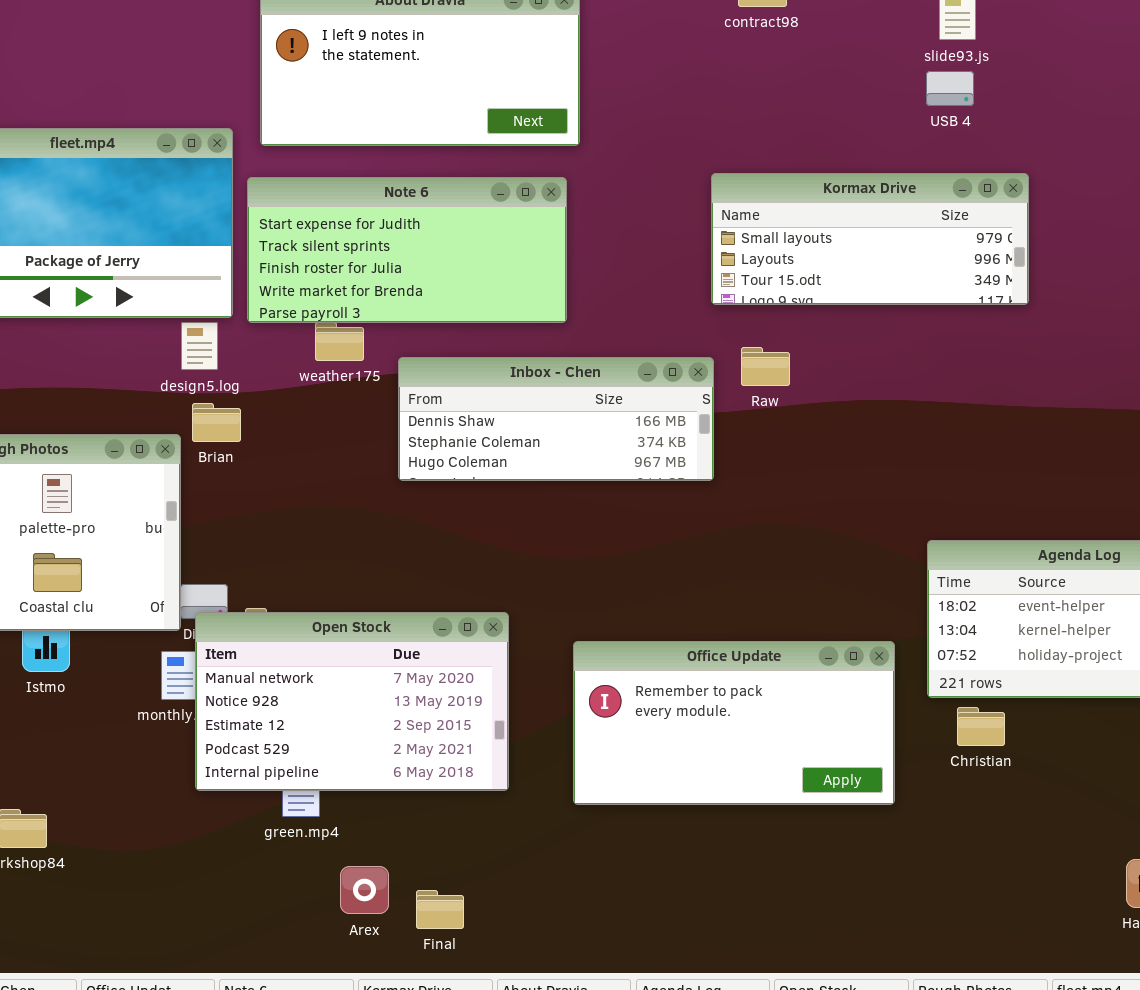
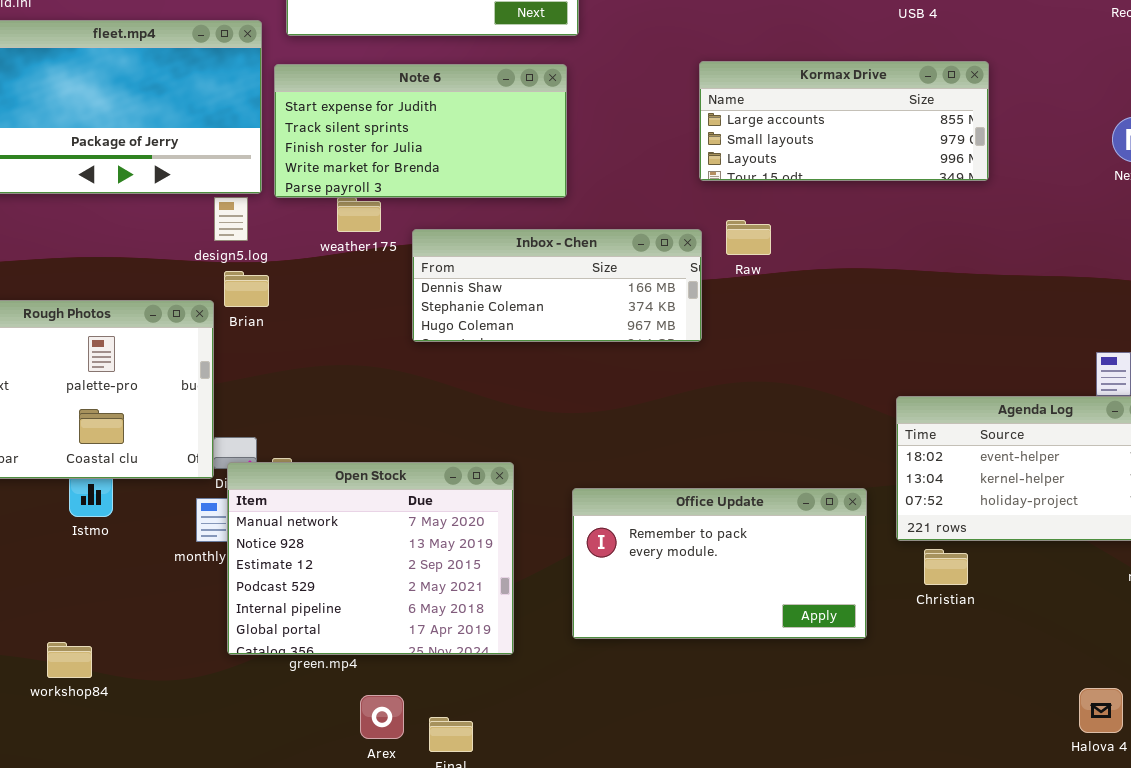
Kormax Drive: [711,173,1029,305] -> [699,61,989,181], scrolled up 1 row
Open Stock: [195,612,509,791] -> [227,462,514,655], resized

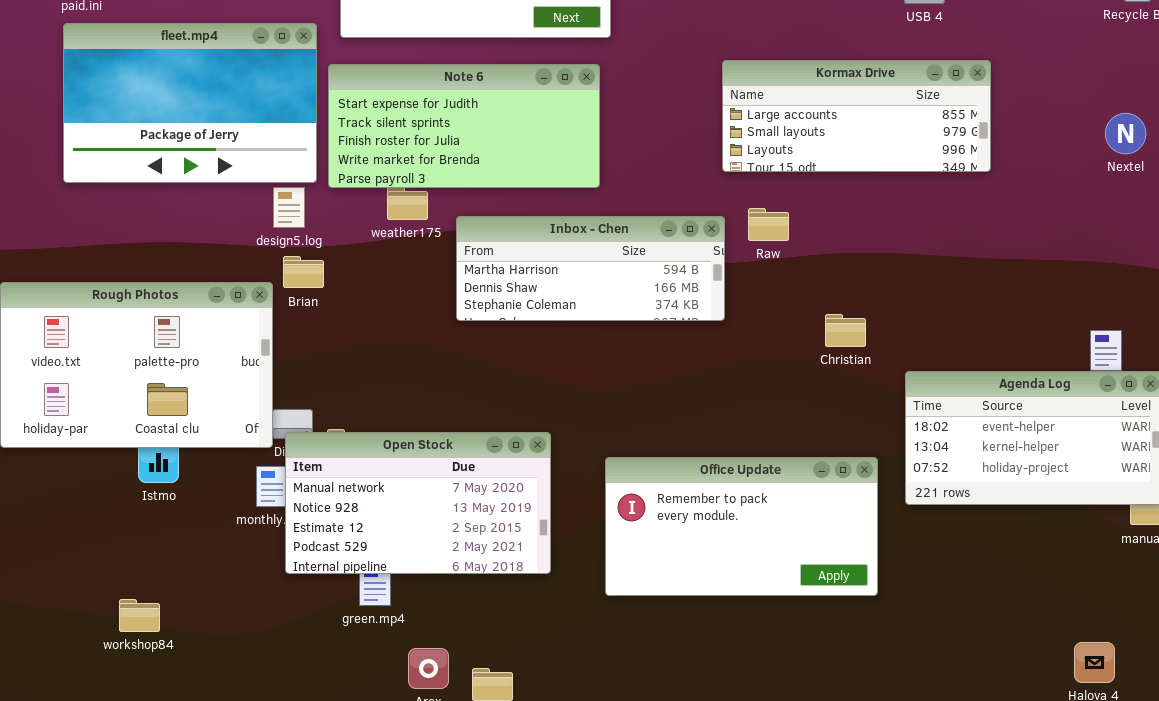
Inbox - Chen: [412,229,702,342] -> [456,216,725,321], scrolled up 1 row
Open Stock: [227,462,514,655] -> [285,432,551,574], resized
Christian: [924,549,968,585] -> [825,314,866,347], moved

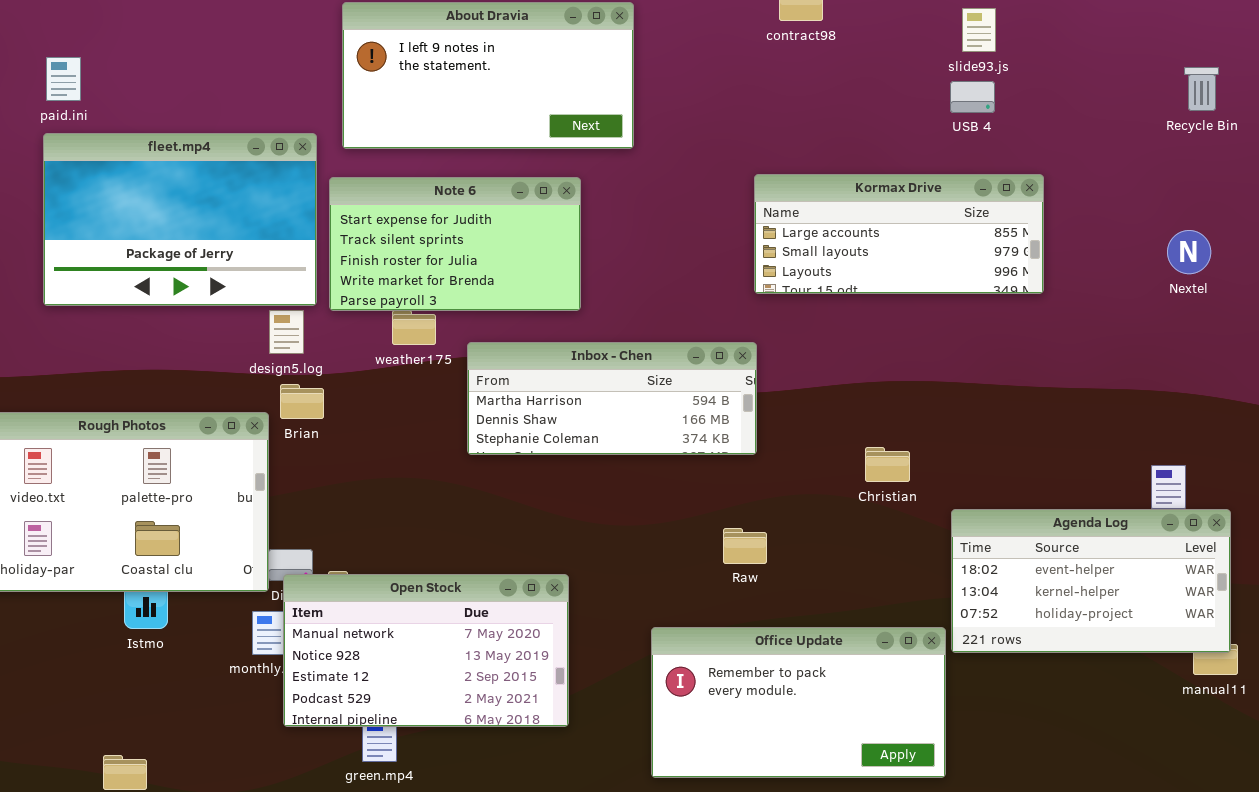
Note 6: [328,64,600,188] -> [329,177,581,311], resized
Raw: [748,208,789,241] -> [723,528,767,564], moved
Office Update: [605,457,878,596] -> [651,627,946,778], moved

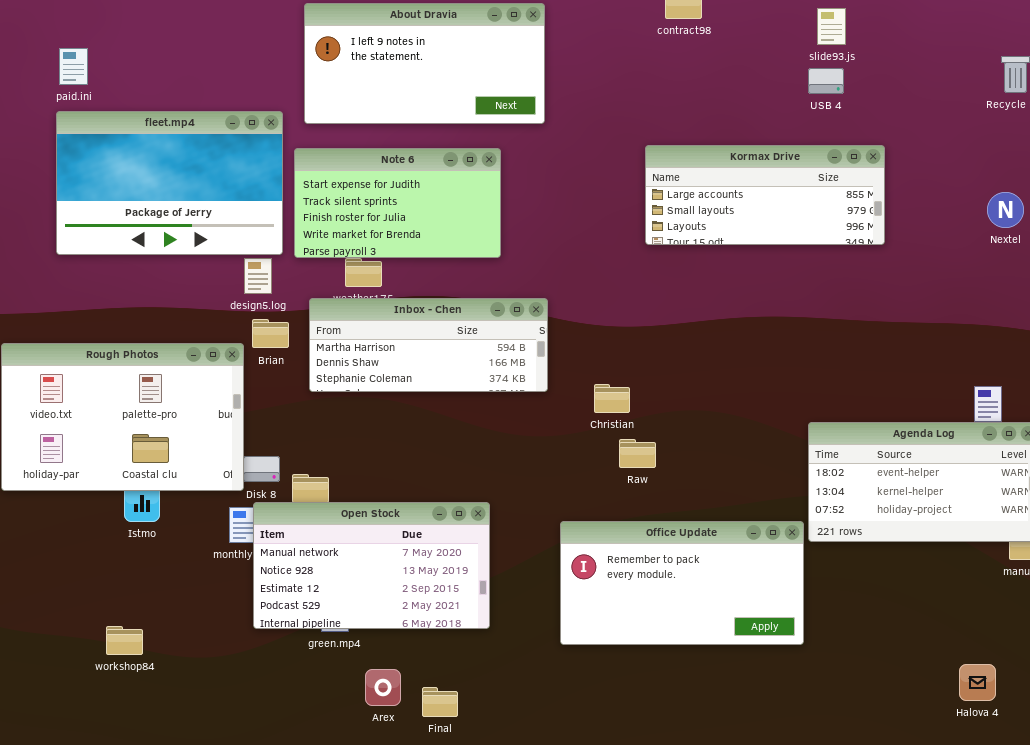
Inbox - Chen: [467,342,757,455] -> [309,298,548,392], moved
Christian: [865,447,910,482] -> [594,384,630,413], moved
Open Stock: [283,574,569,727] -> [253,502,490,629], moved

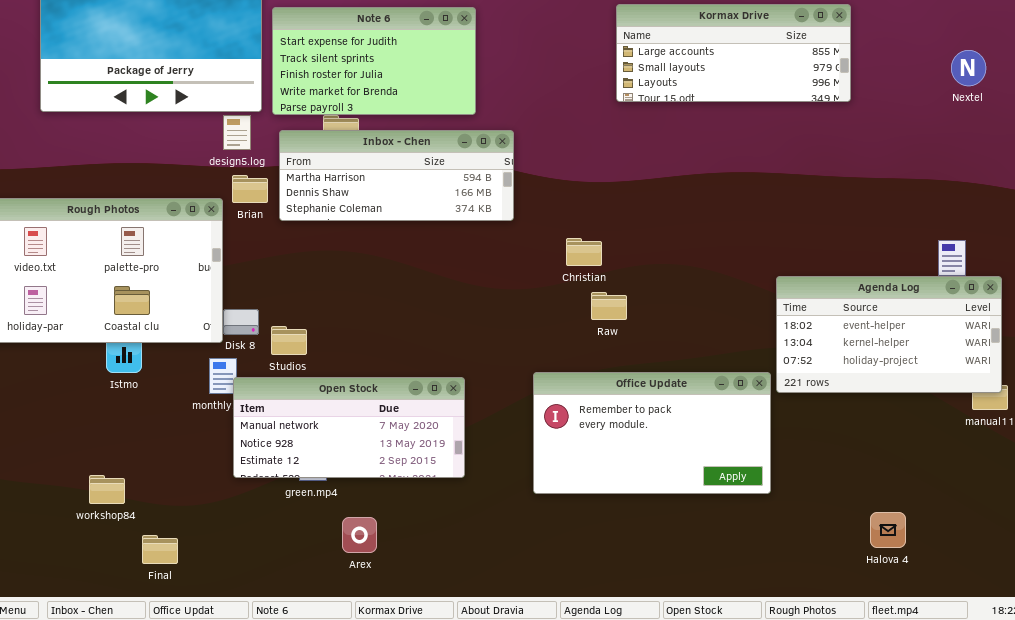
Inbox - Chen: [309,298,548,392] -> [279,130,514,221], moved
Open Stock: [253,502,490,629] -> [233,377,465,478], resized
Halova 4: [959,664,996,701] -> [870,512,906,548], moved
Final: [422,687,458,717] -> [142,535,178,564], moved

